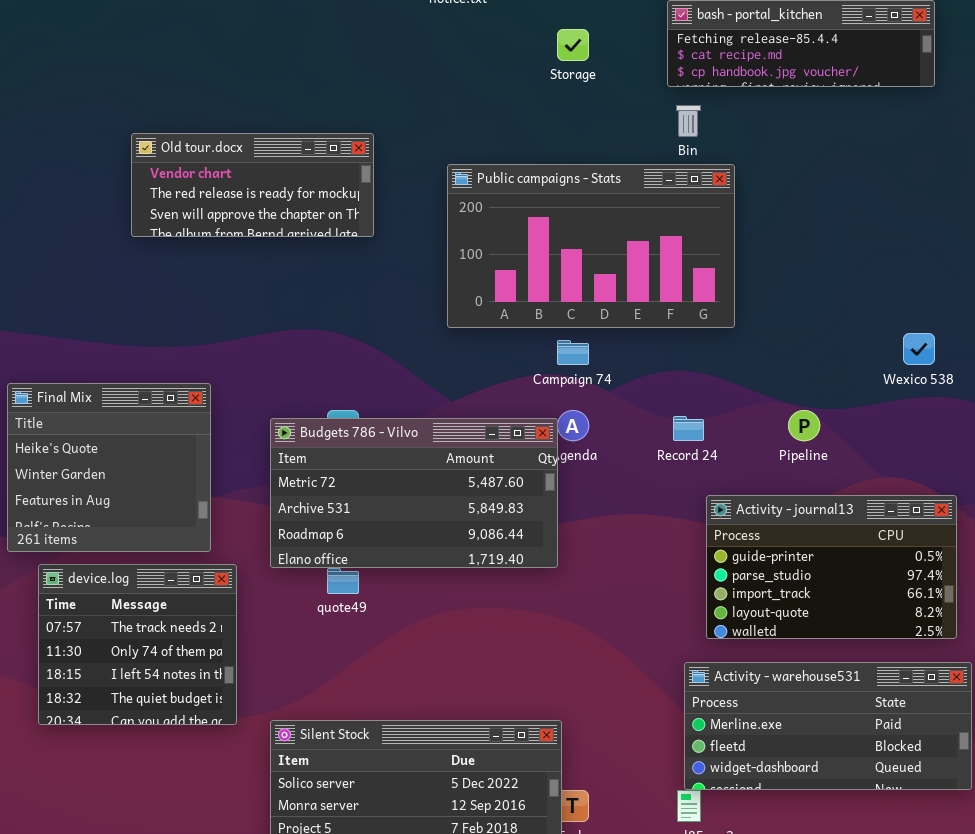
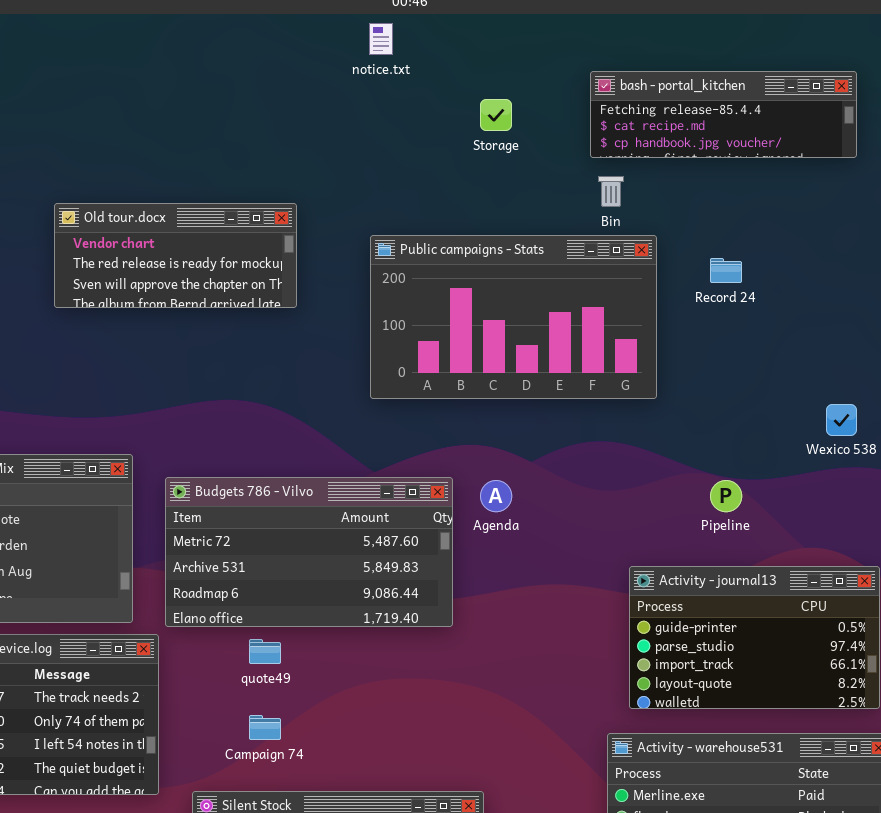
Campaign 74: [557,340,589,365] -> [249,715,281,740], moved
Record 24: [673,416,704,441] -> [710,258,742,283], moved
Budgets 786 - Vilvo: [270,418,558,568] -> [165,477,453,627], moved

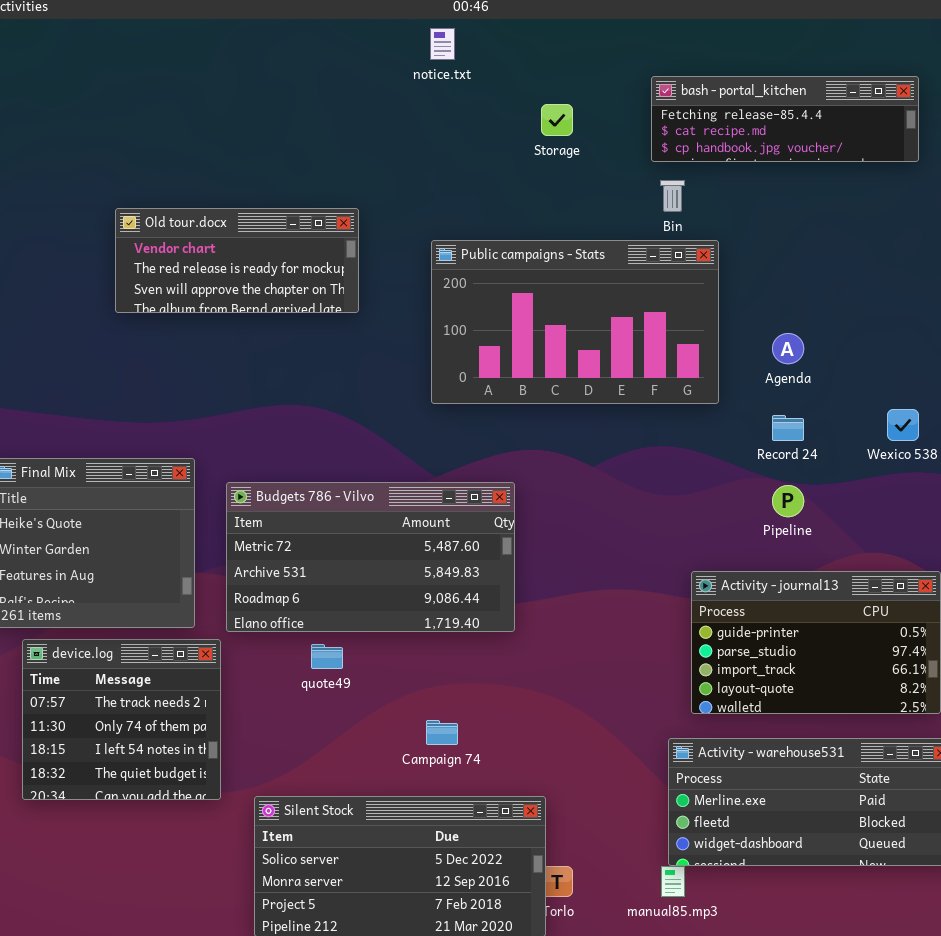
Record 24: [710,258,742,283] -> [772,415,804,441], moved
Agenda: [480,480,512,512] -> [772,333,804,364], moved
Campaign 74: [249,715,281,740] -> [426,720,458,745], moved

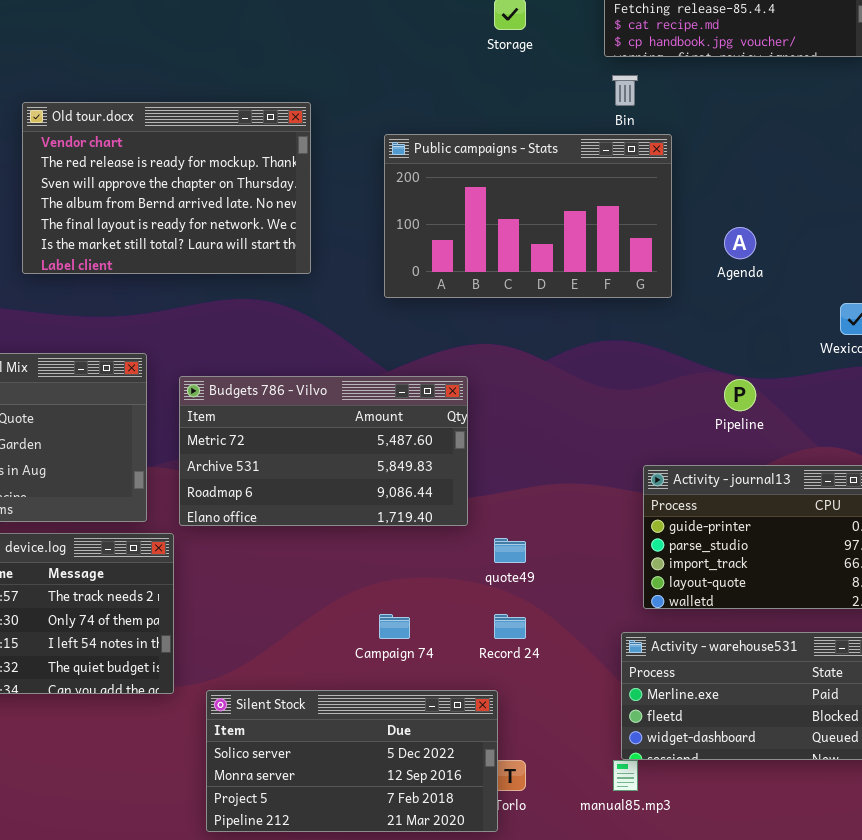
Old tour.docx: [115,208,359,313] -> [22,102,311,274], resized
Record 24: [772,415,804,441] -> [494,614,526,639], moved
quote49: [311,644,343,669] -> [494,538,526,563], moved

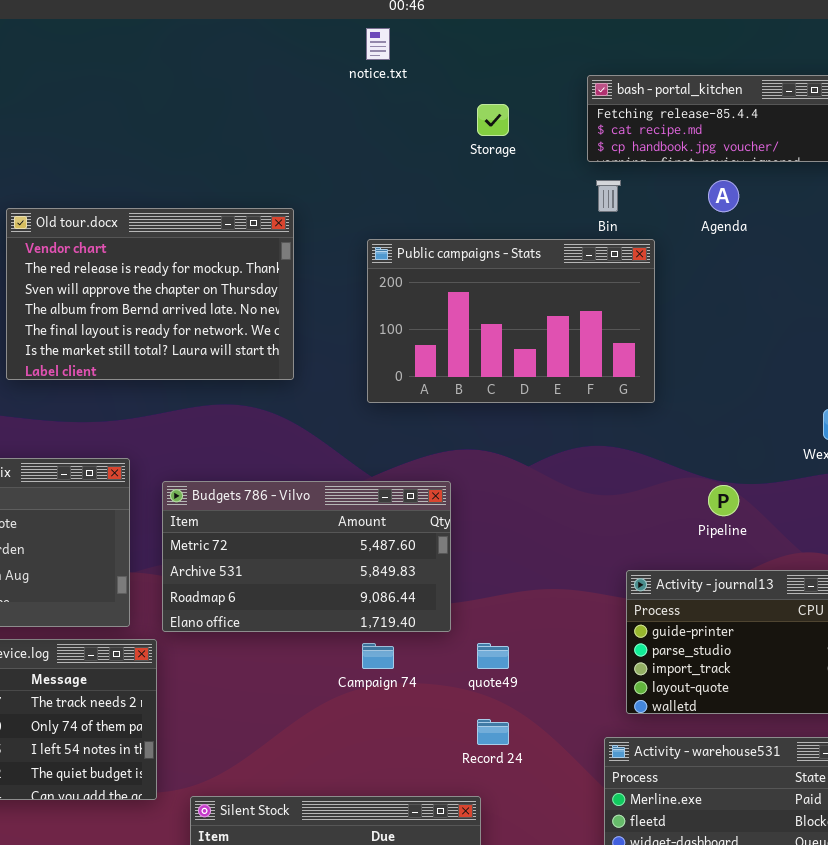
Agenda: [724,227,756,259] -> [708,180,739,212], moved
Campaign 74: [379,614,410,639] -> [362,643,394,669], moved

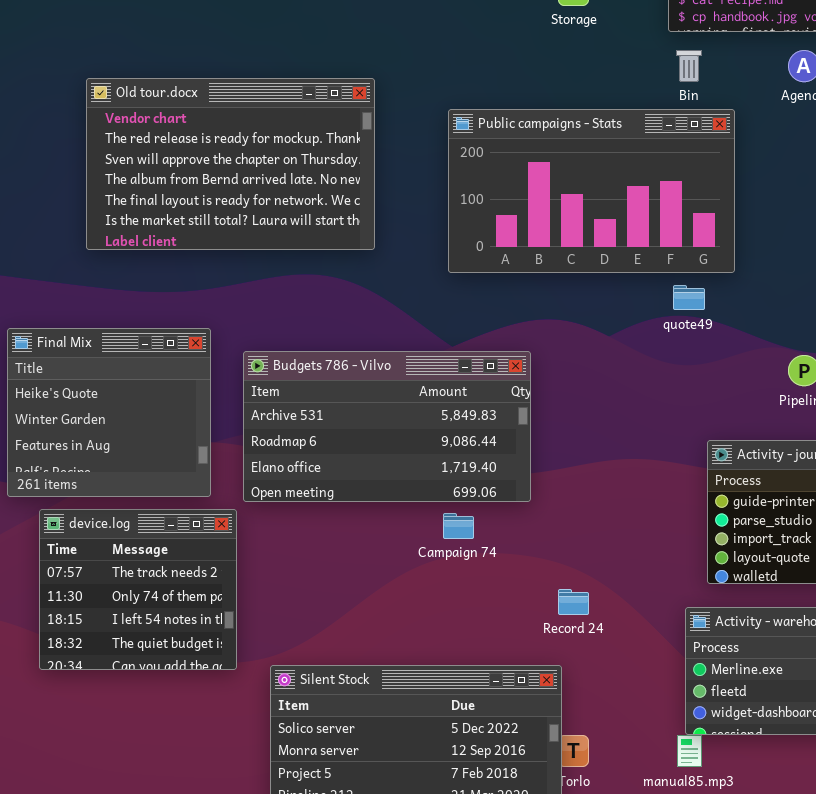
Budgets 786 - Vilvo: [162,481,451,632] -> [243,351,531,502], scrolled down 1 row
quote49: [477,643,509,669] -> [673,285,705,310], moved

